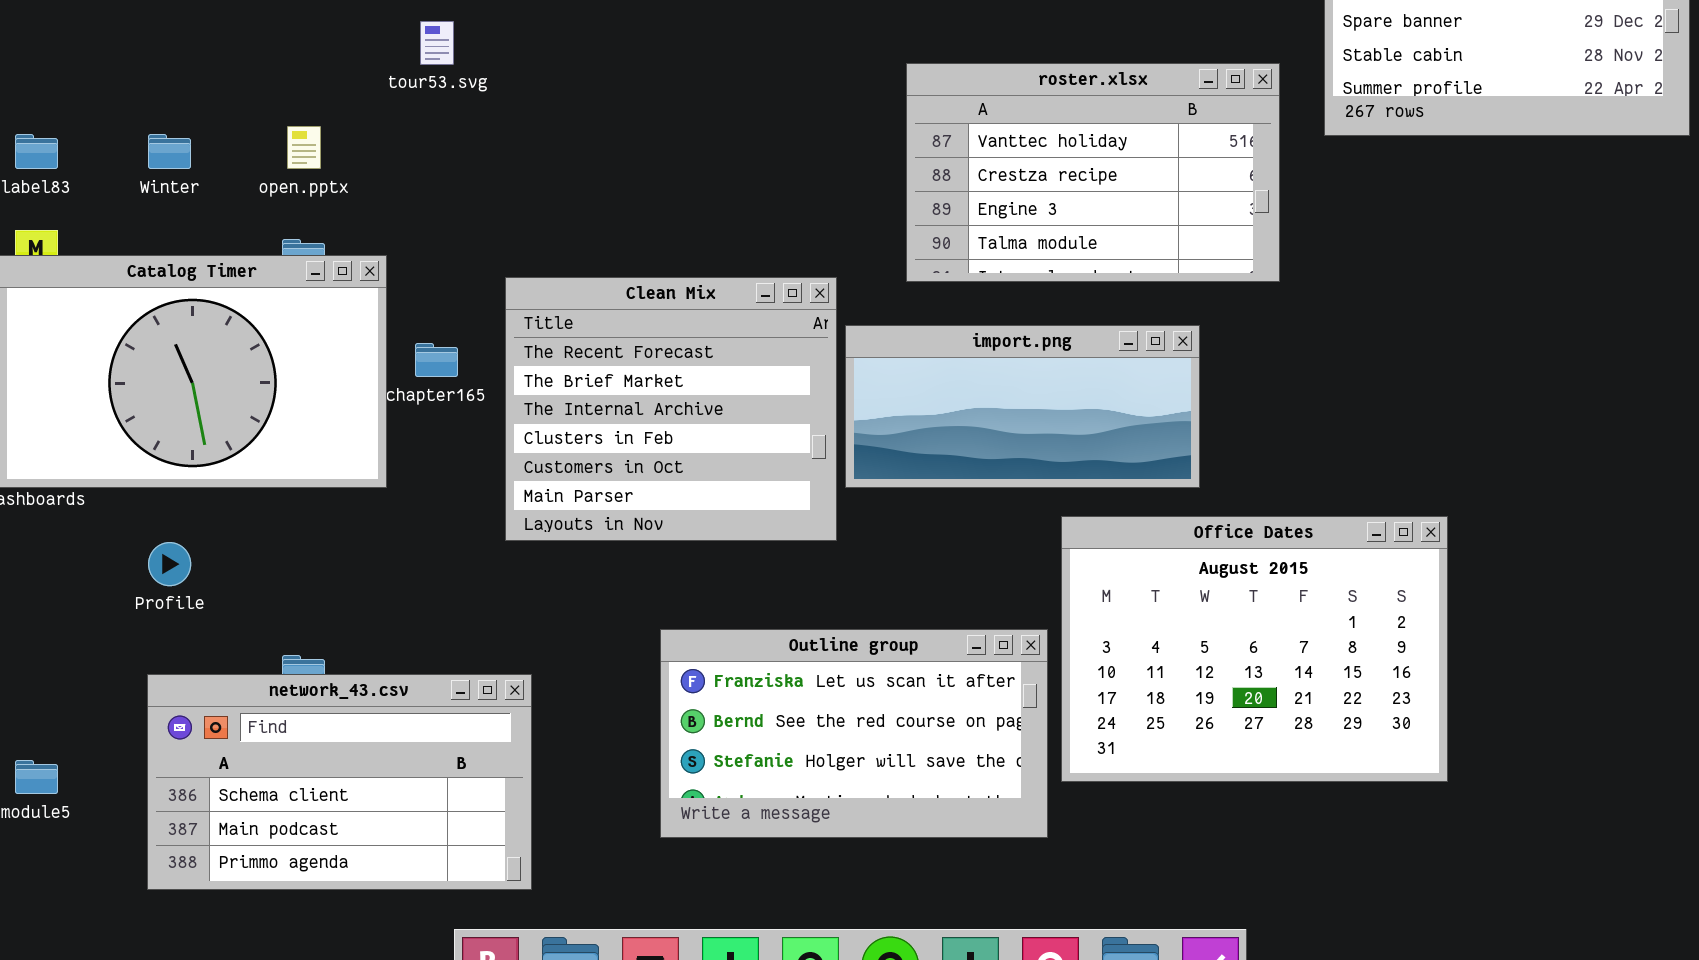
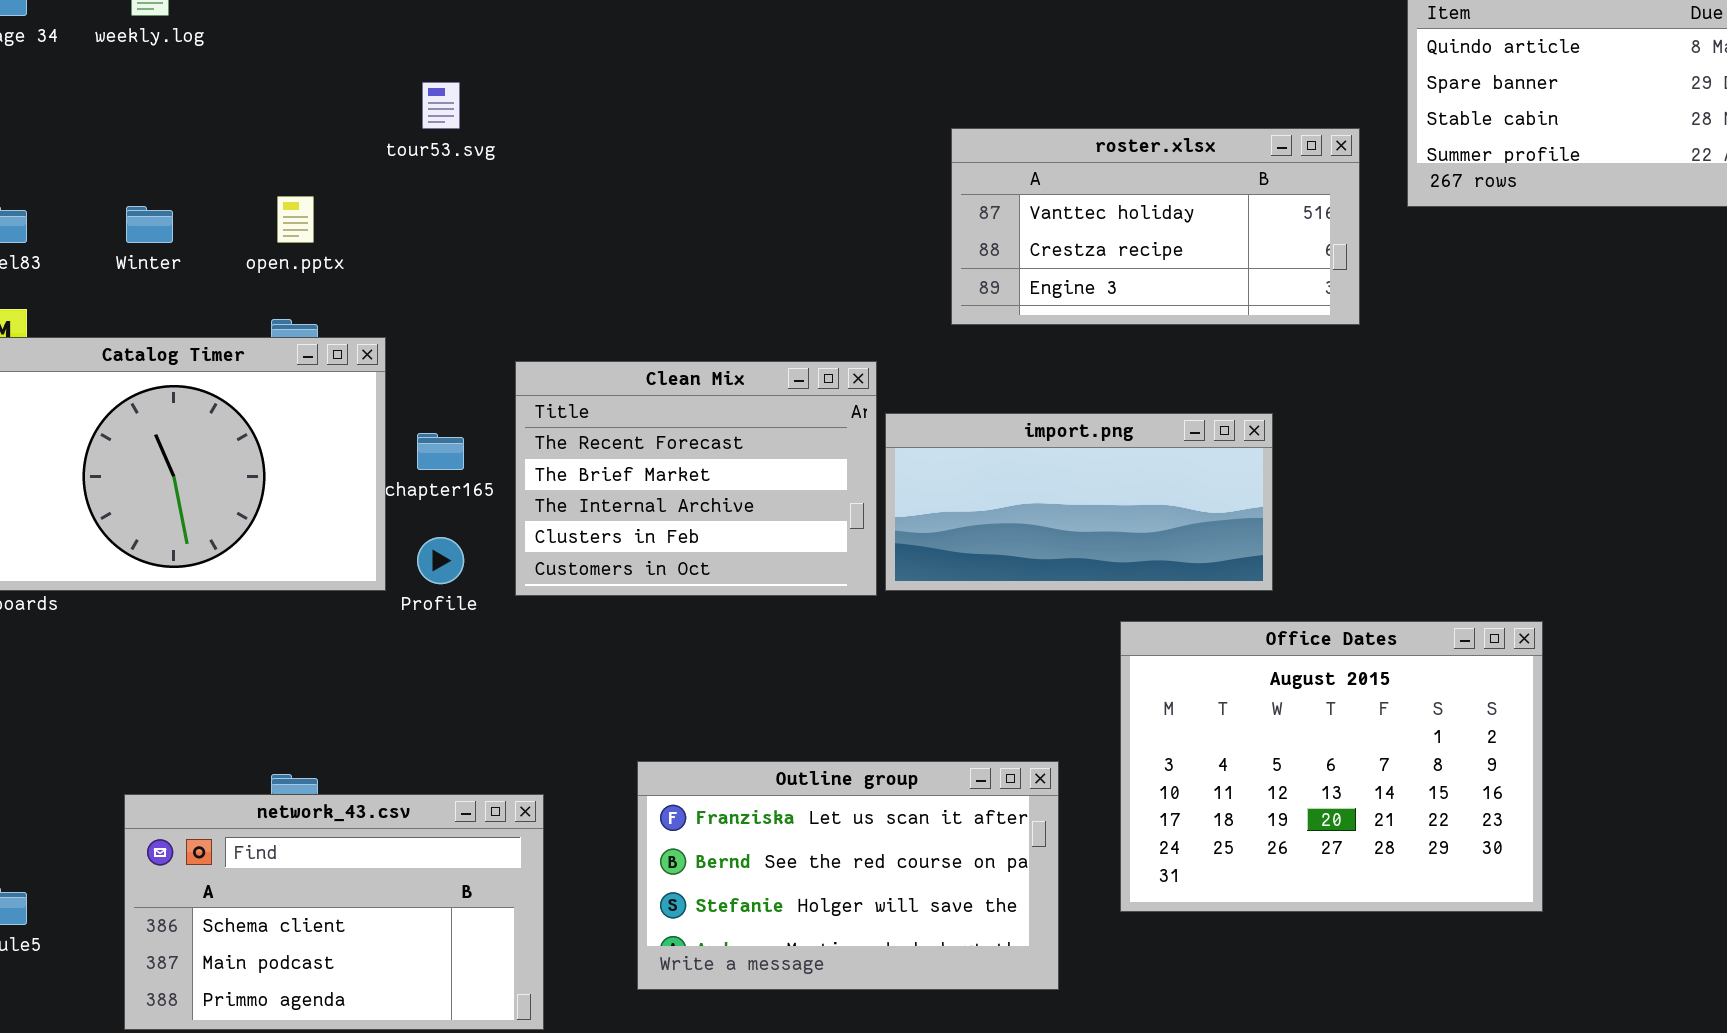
roster.xlsx: [906,63,1280,282] -> [951,128,1360,325], resized
Clean Mix: [505,277,837,541] -> [515,361,877,596], resized
Profile: [148,542,191,586] -> [417,537,464,584], moved
Outline group: [660,629,1048,838] -> [637,761,1059,990], moved

